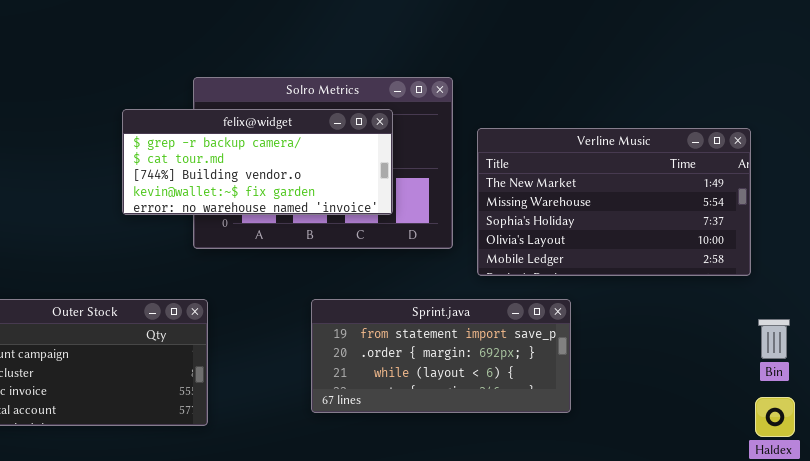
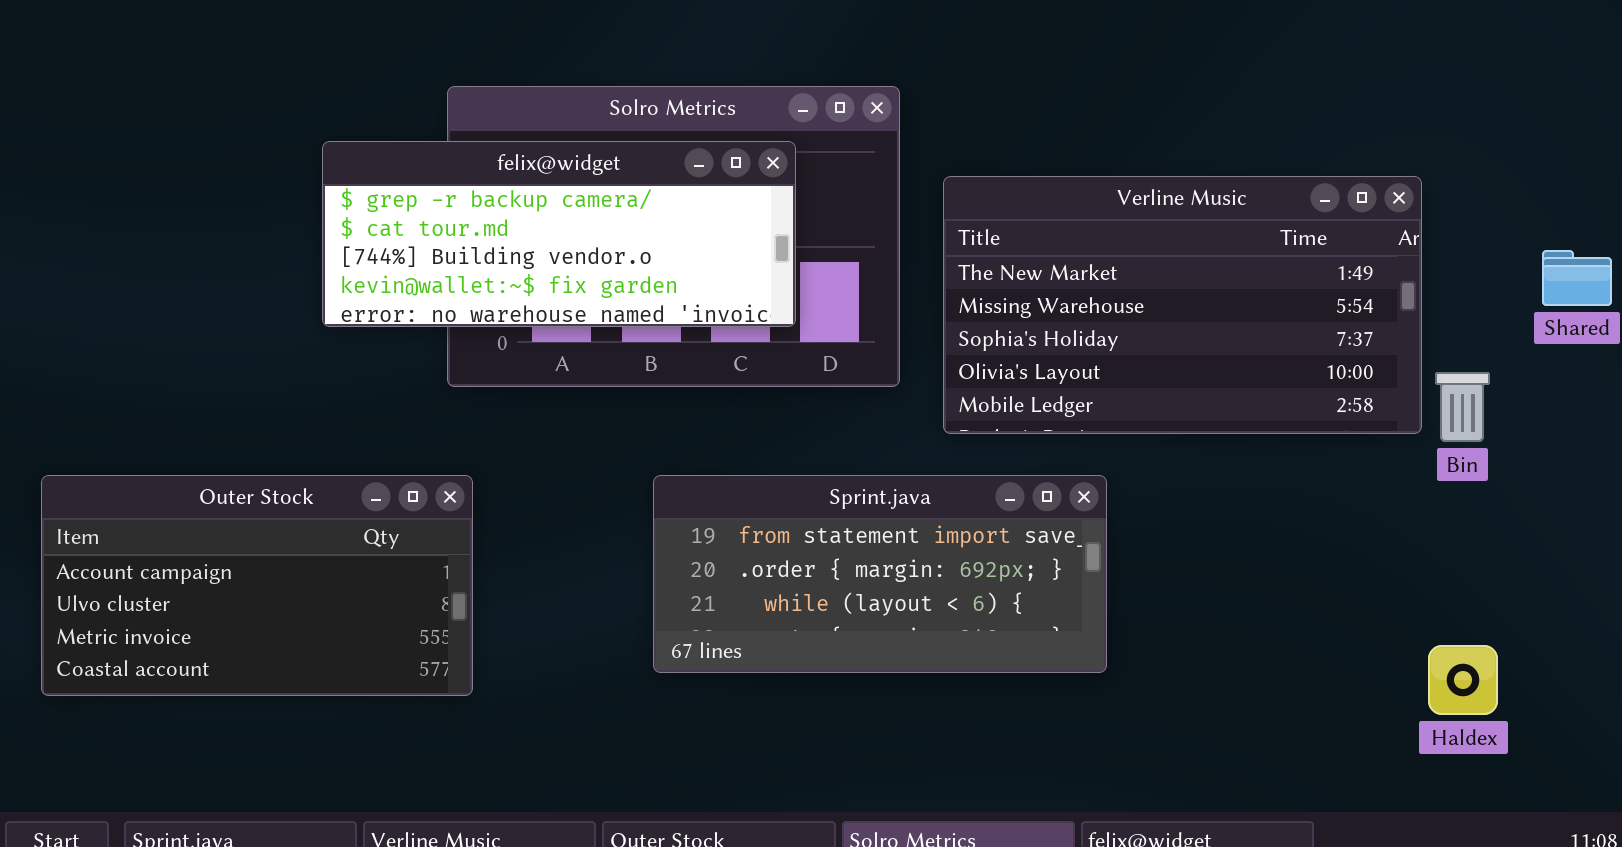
Bin: [758,319,790,359] -> [1435,372,1490,442], moved

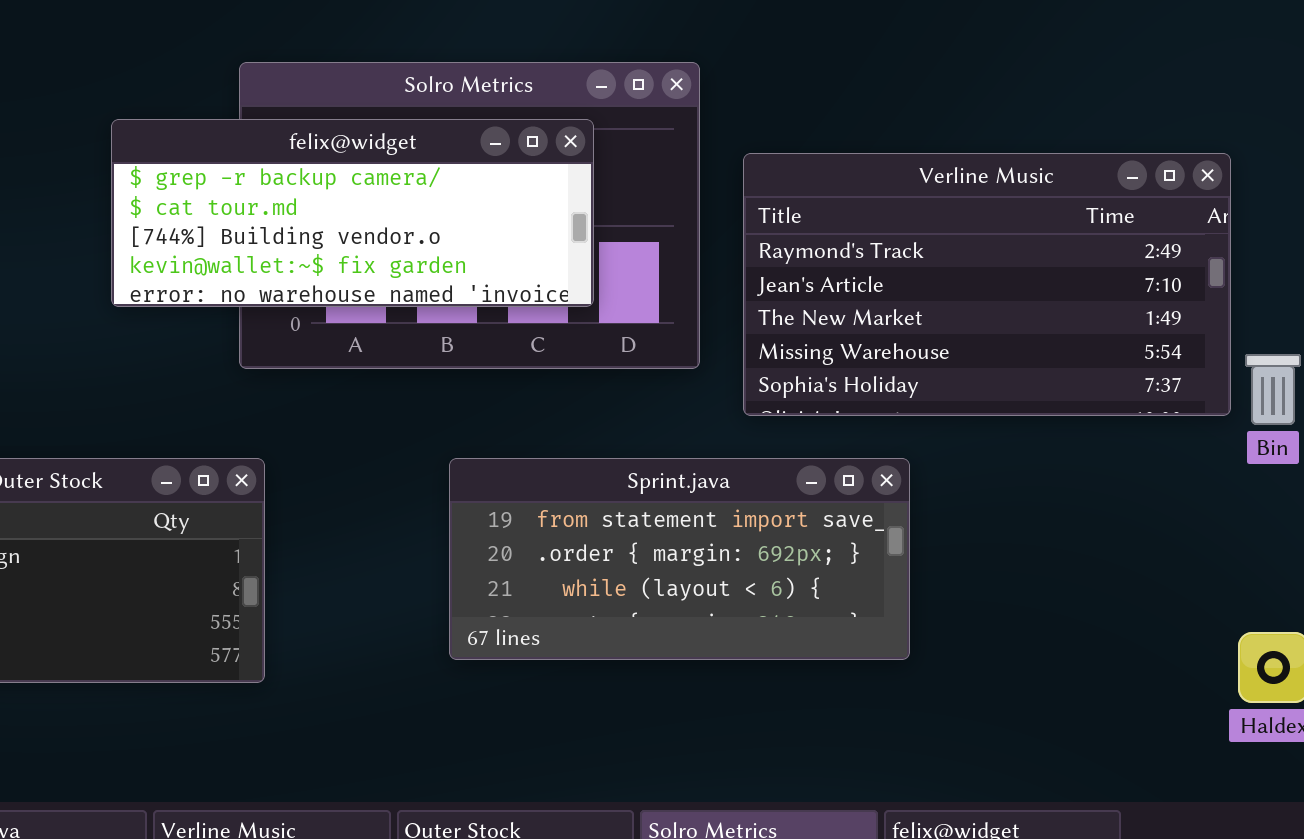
Verline Music: [943,176,1422,434] -> [743,153,1231,416], scrolled up 2 rows

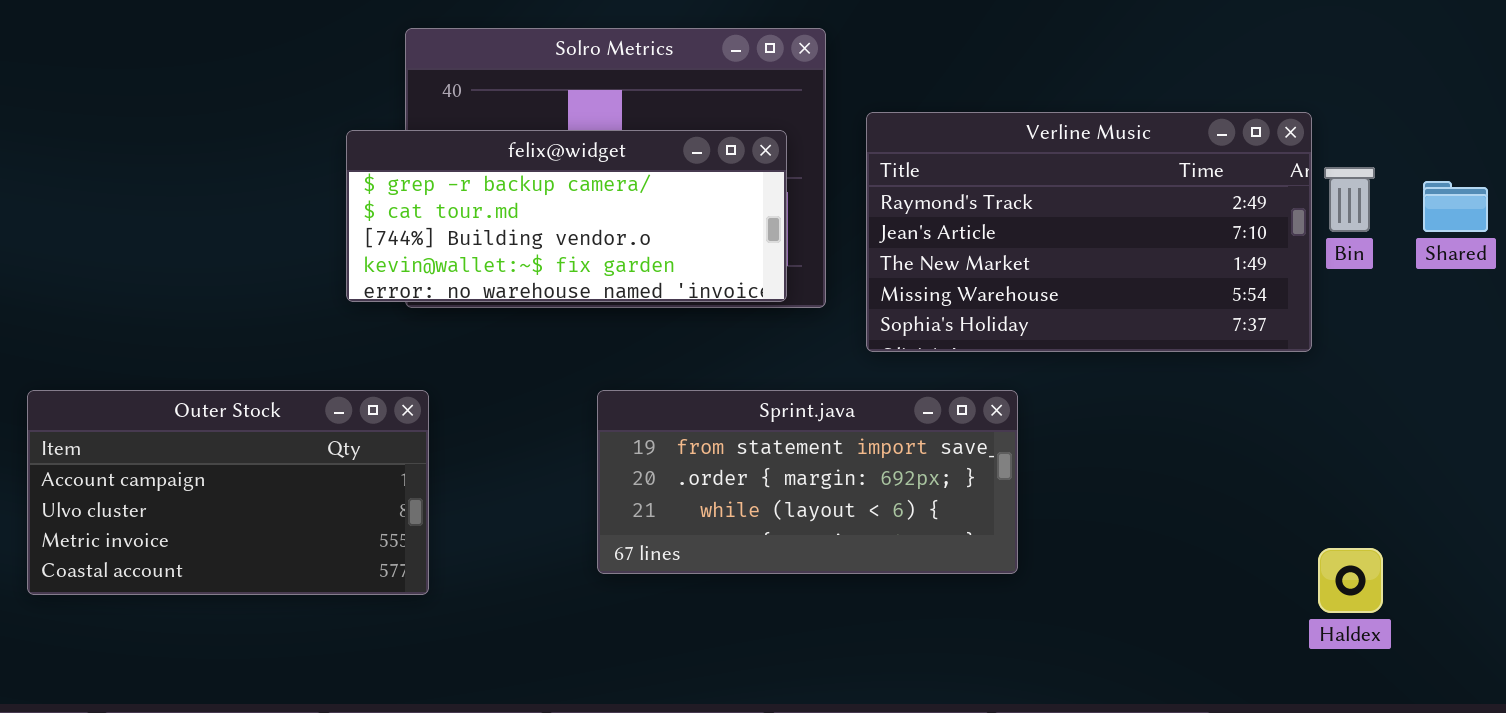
felix@widget: [111,119,594,307] -> [346,130,787,302], moved
Bin: [1245,354,1301,425] -> [1324,167,1375,232], moved

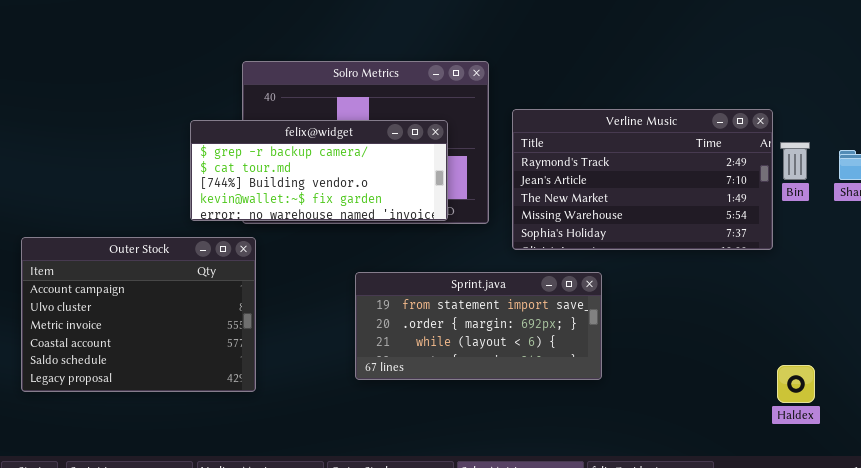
felix@widget: [346,130,787,302] -> [190,120,448,221], moved
Outer Stock: [27,390,429,595] -> [21,237,256,392], resized

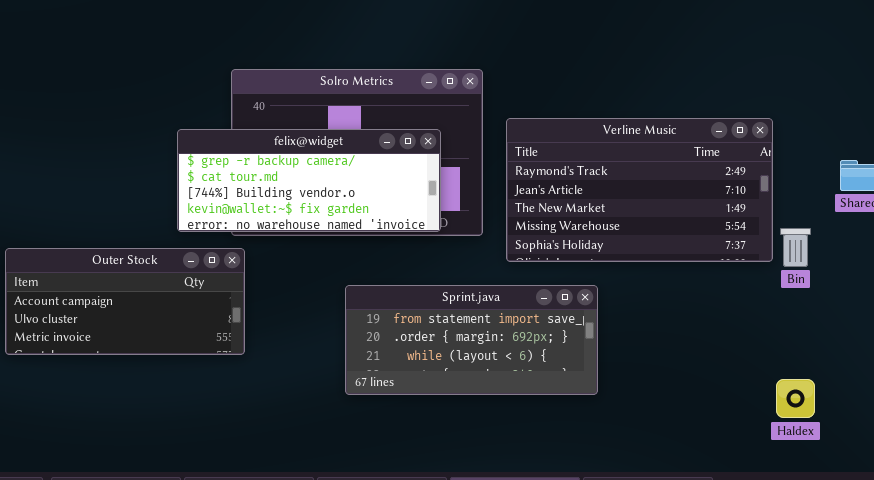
Bin: [780,142,810,180] -> [780,228,811,267], moved
Outer Stock: [21,237,256,392] -> [5,248,245,355], resized

